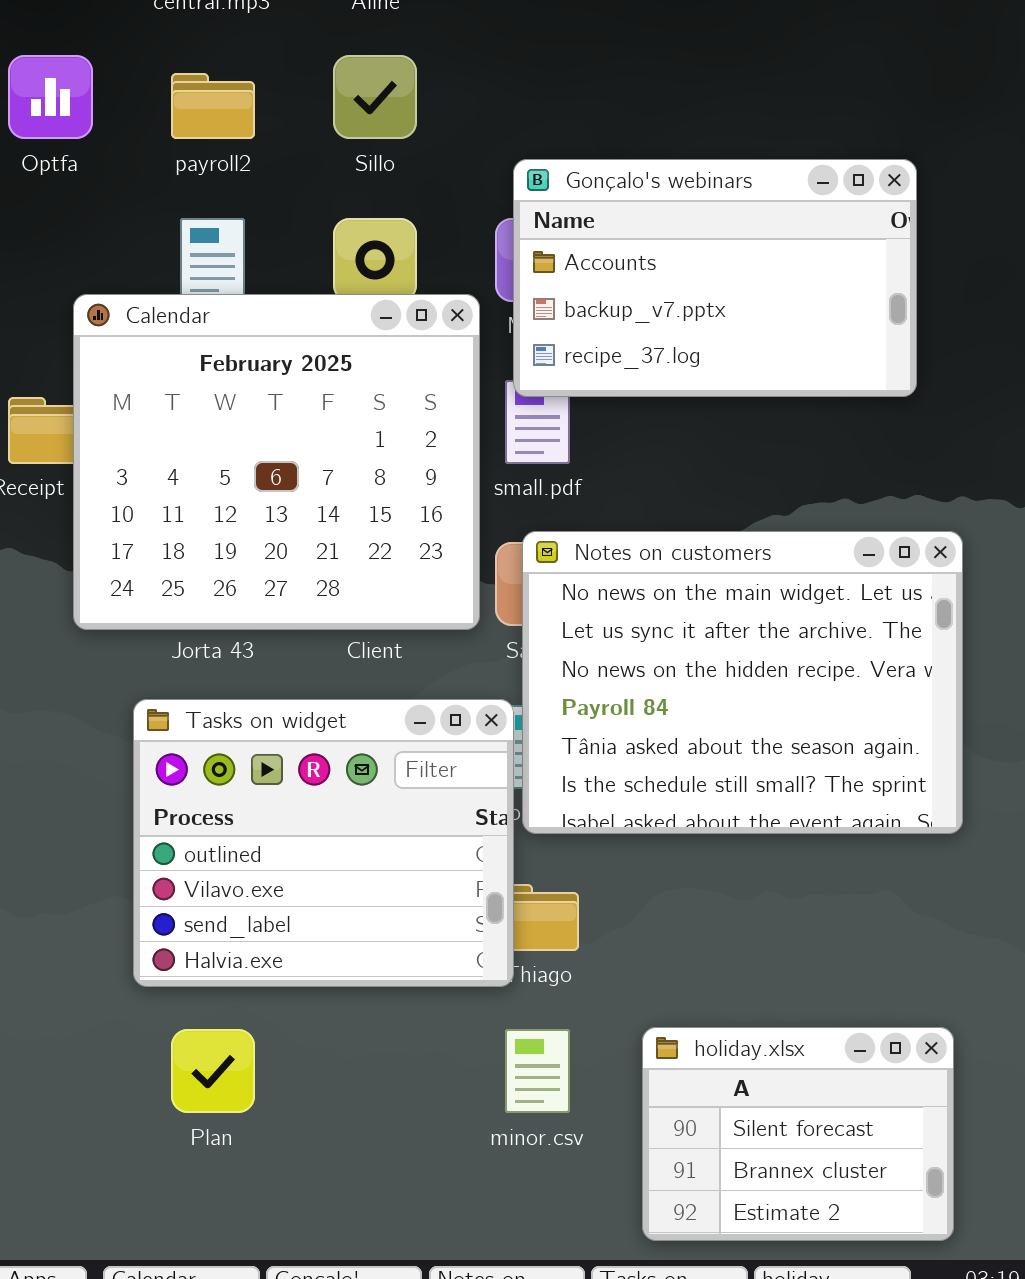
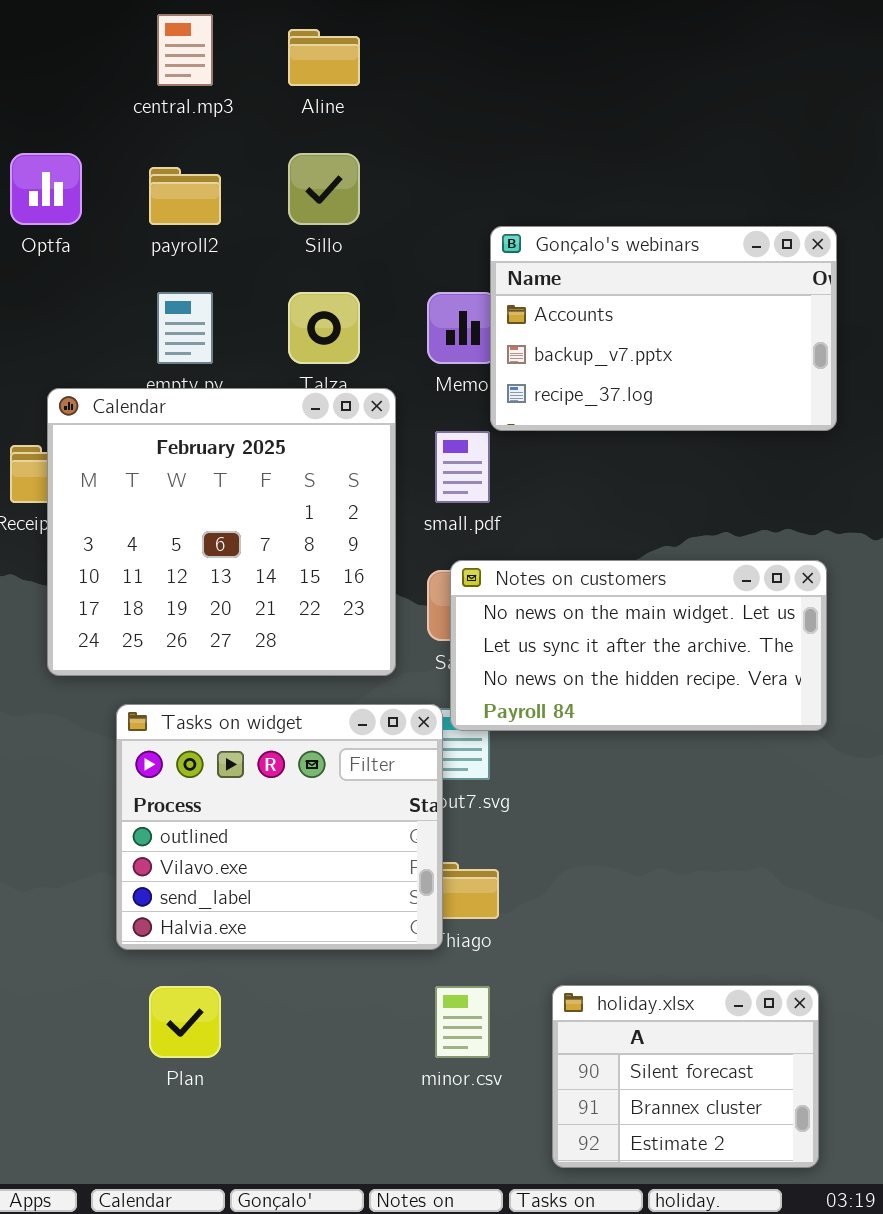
Gonçalo's webinars: [513,159,917,397] -> [490,226,837,431], moved
Calendar: [73,294,480,630] -> [47,388,396,676], moved
Notes on customers: [522,531,963,834] -> [450,560,827,731], resized

